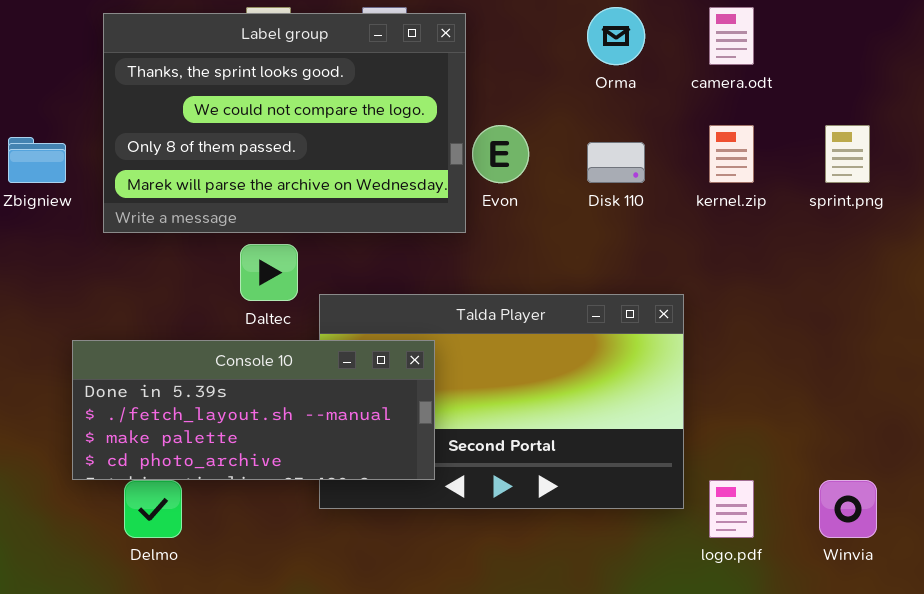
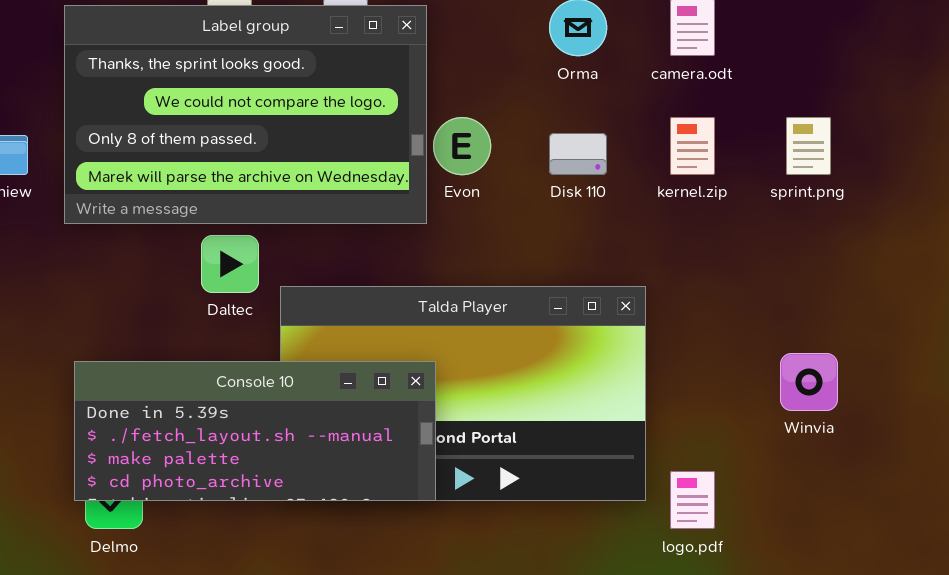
Console 10: [72,340,435,480] -> [74,361,436,501], moved
Winvia: [819,480,877,538] -> [780,353,838,411], moved

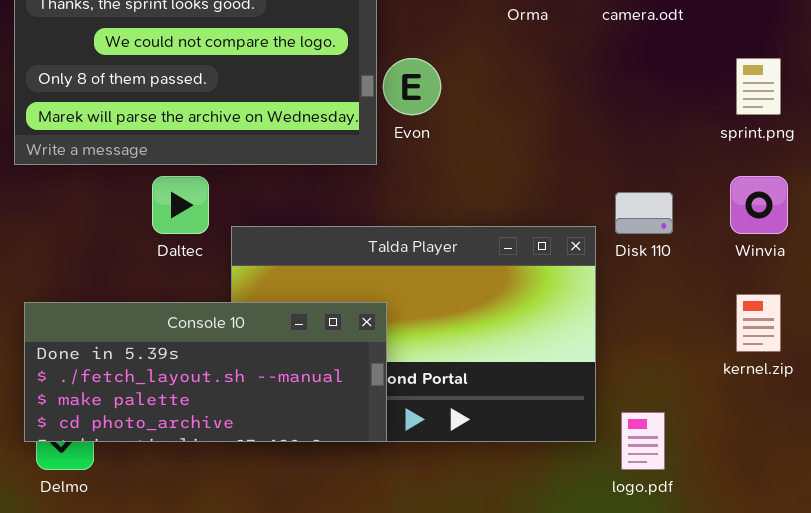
kernel.zip: [670,117,715,175] -> [736,294,781,352], moved
Disk 110: [549,133,607,175] -> [615,192,673,234], moved
Winvia: [780,353,838,411] -> [730,176,788,234], moved

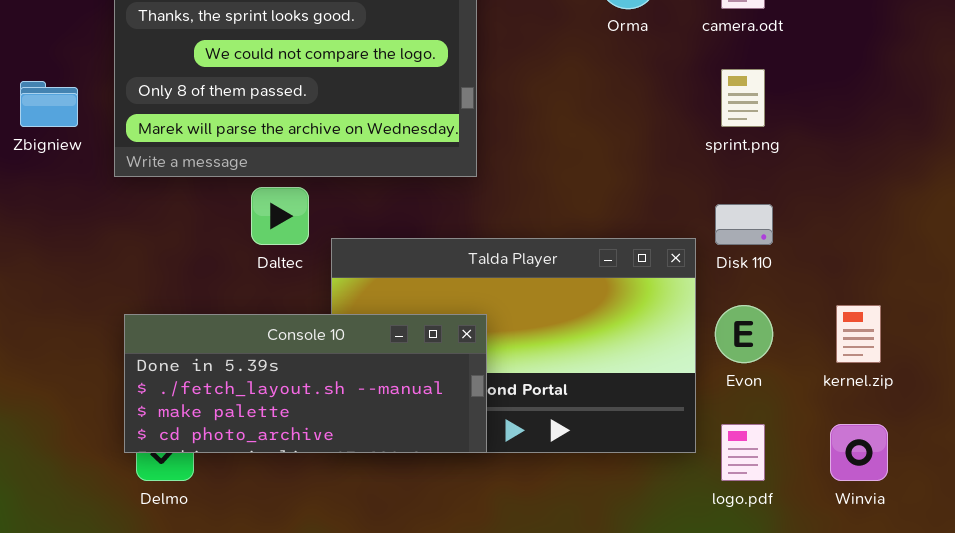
Evon: [383,58,441,115] -> [715,305,773,363], moved
sprint.png: [736,58,781,115] -> [721,69,765,127], moved
Winvia: [730,176,788,234] -> [830,424,888,481], moved

